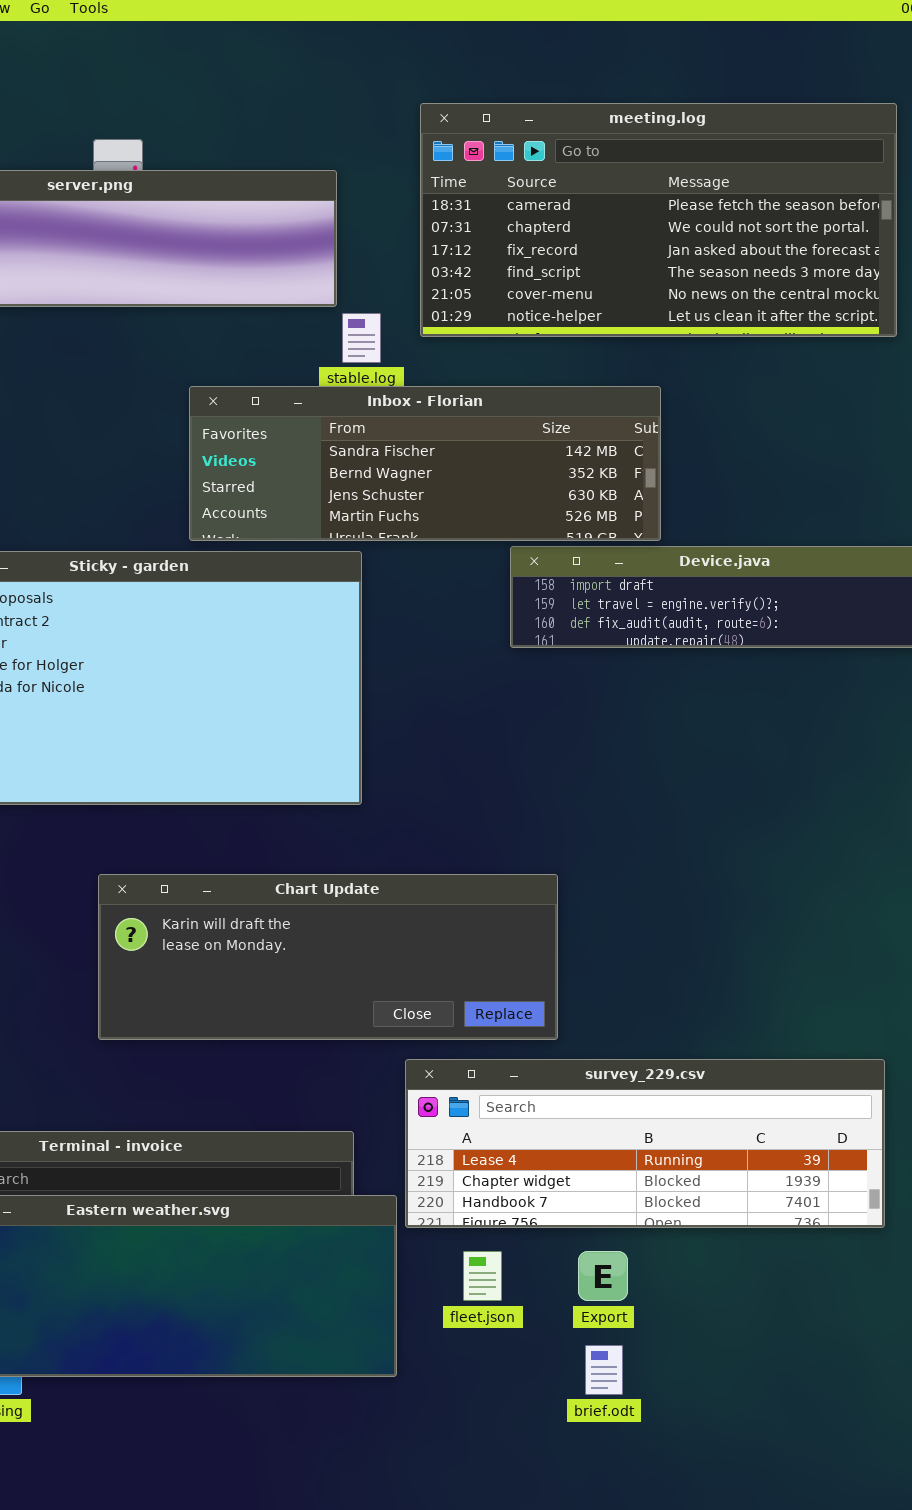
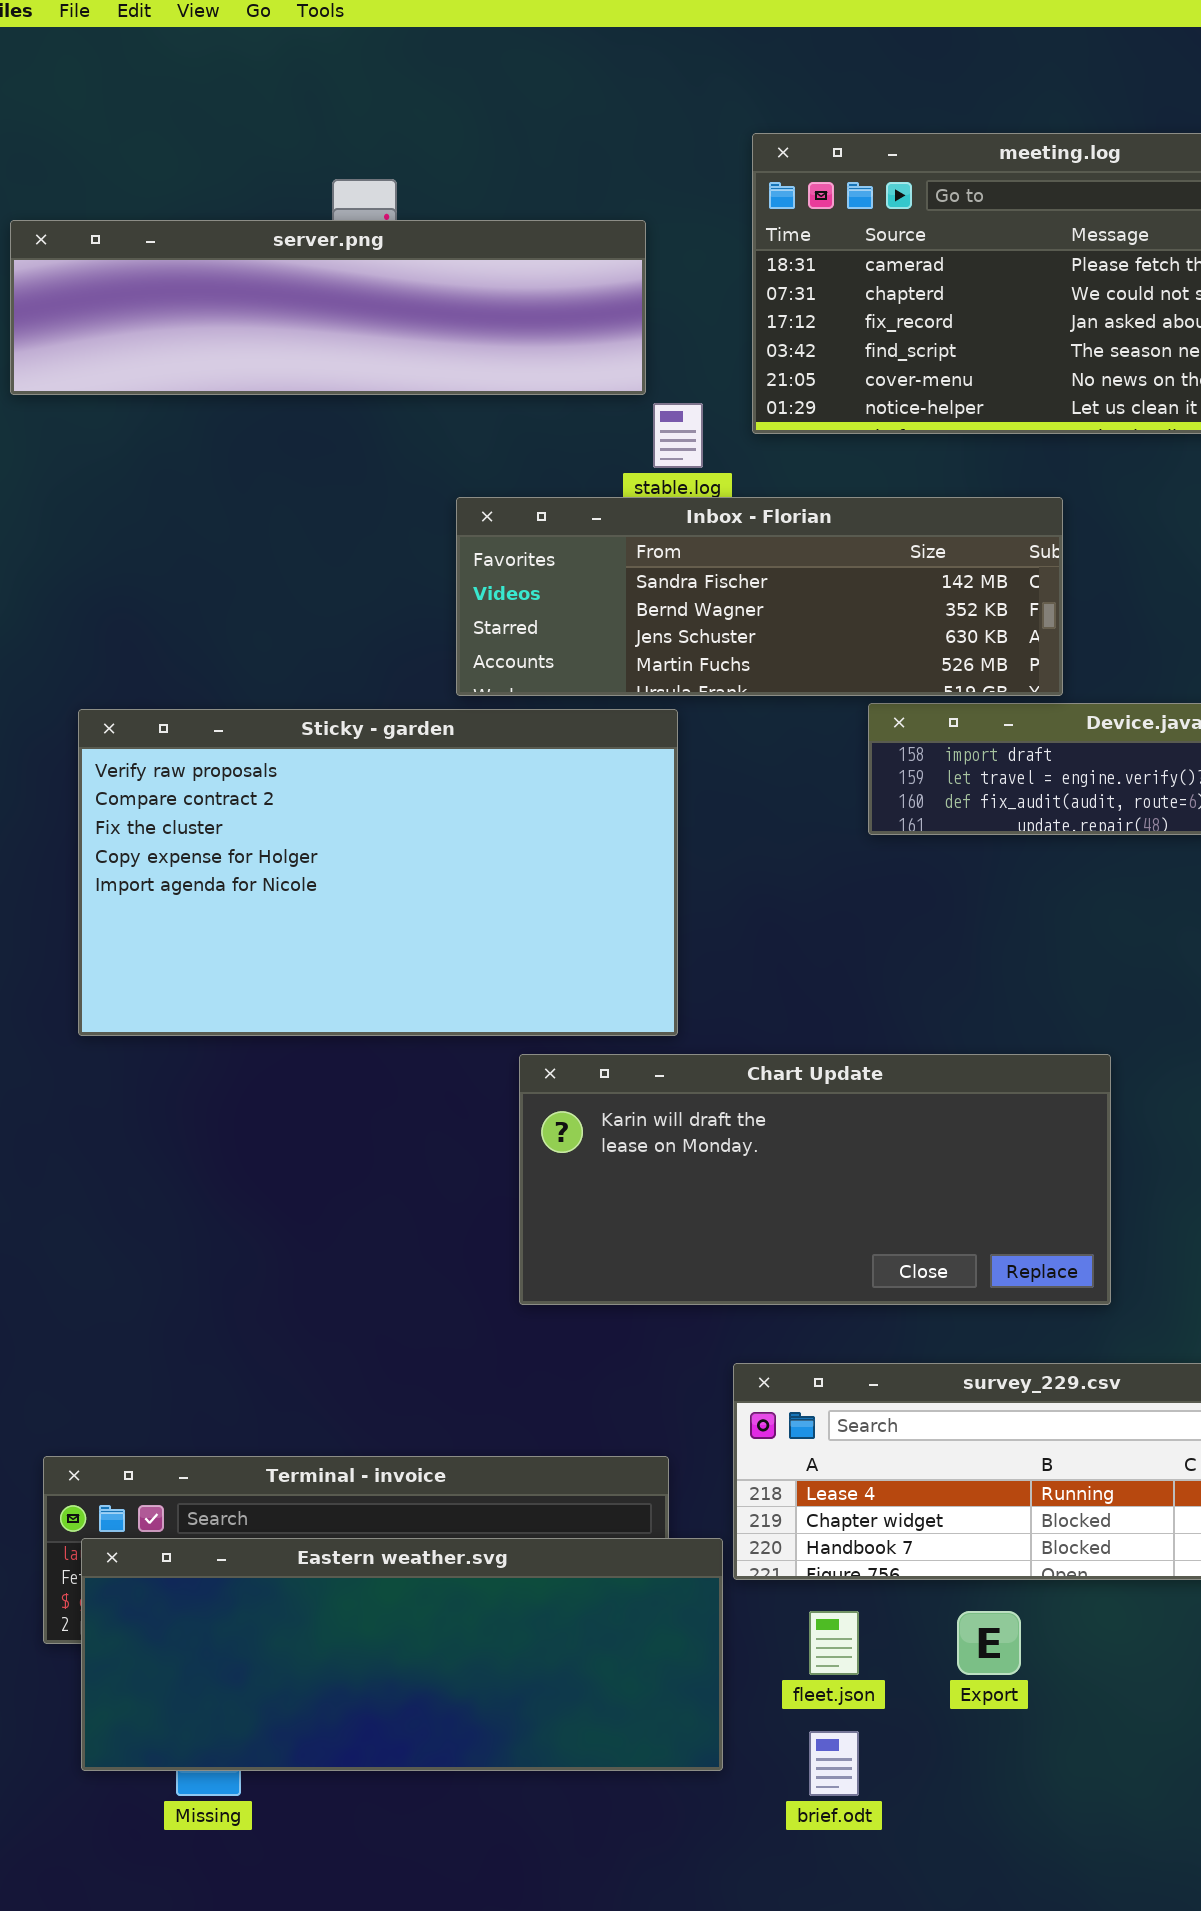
Chart Update: [98,874,558,1040] -> [519,1054,1111,1305], moved, resized
brief.odt: [585,1345,623,1395] -> [809,1731,859,1796], moved

